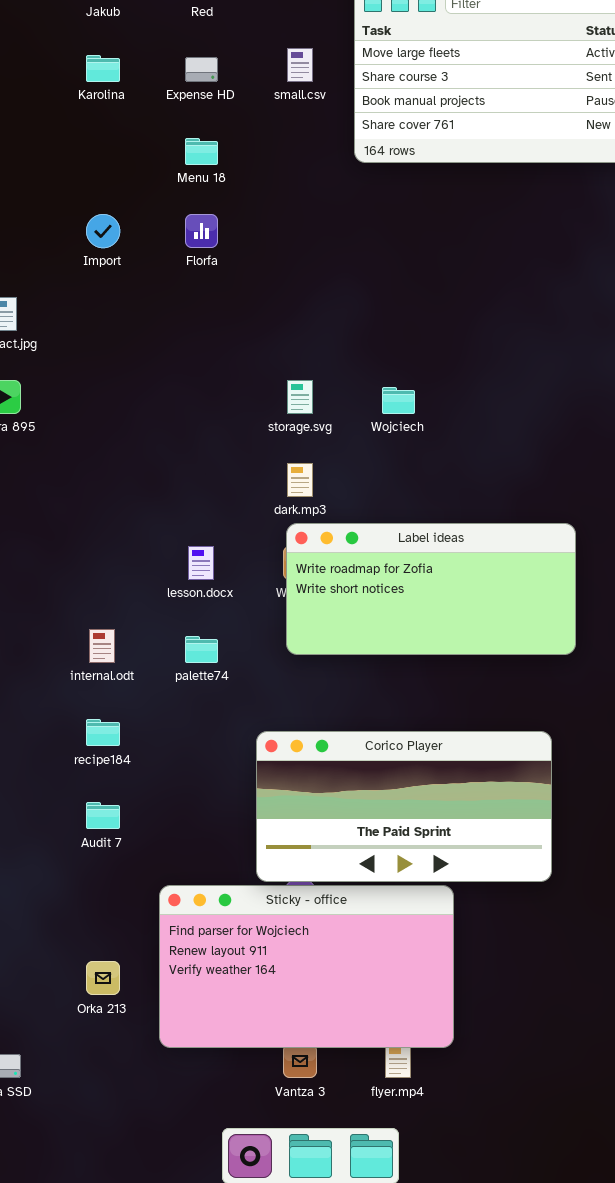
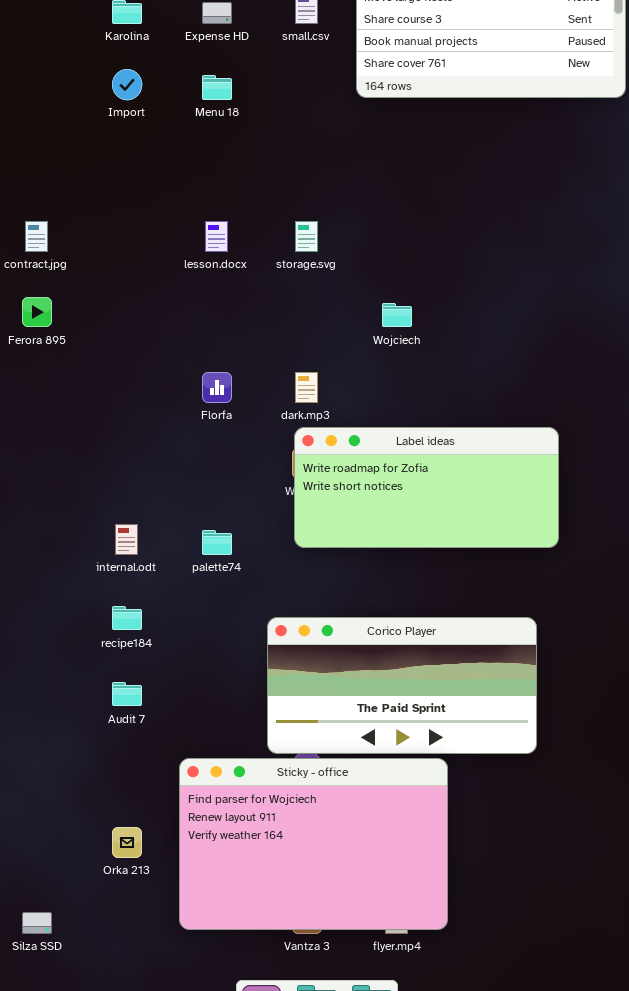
Import: [86,214,120,248] -> [112,69,142,100], moved
Florfa: [185,214,218,248] -> [202,372,232,403], moved
storage.svg: [287,380,313,414] -> [295,221,318,252], moved
lesson.docx: [188,546,214,580] -> [205,221,228,252], moved
Sticky - office: [159,885,454,1048] -> [179,758,448,930], resized

